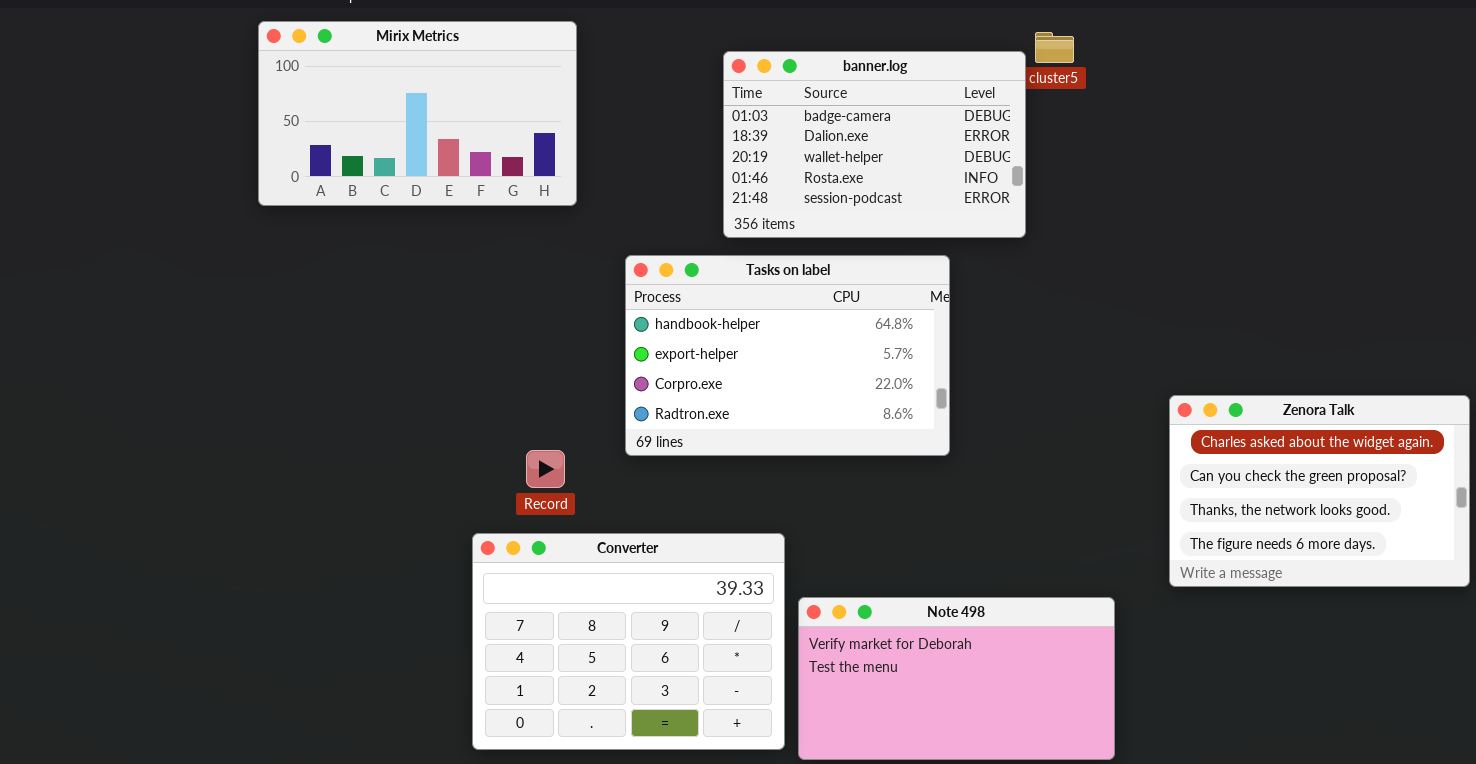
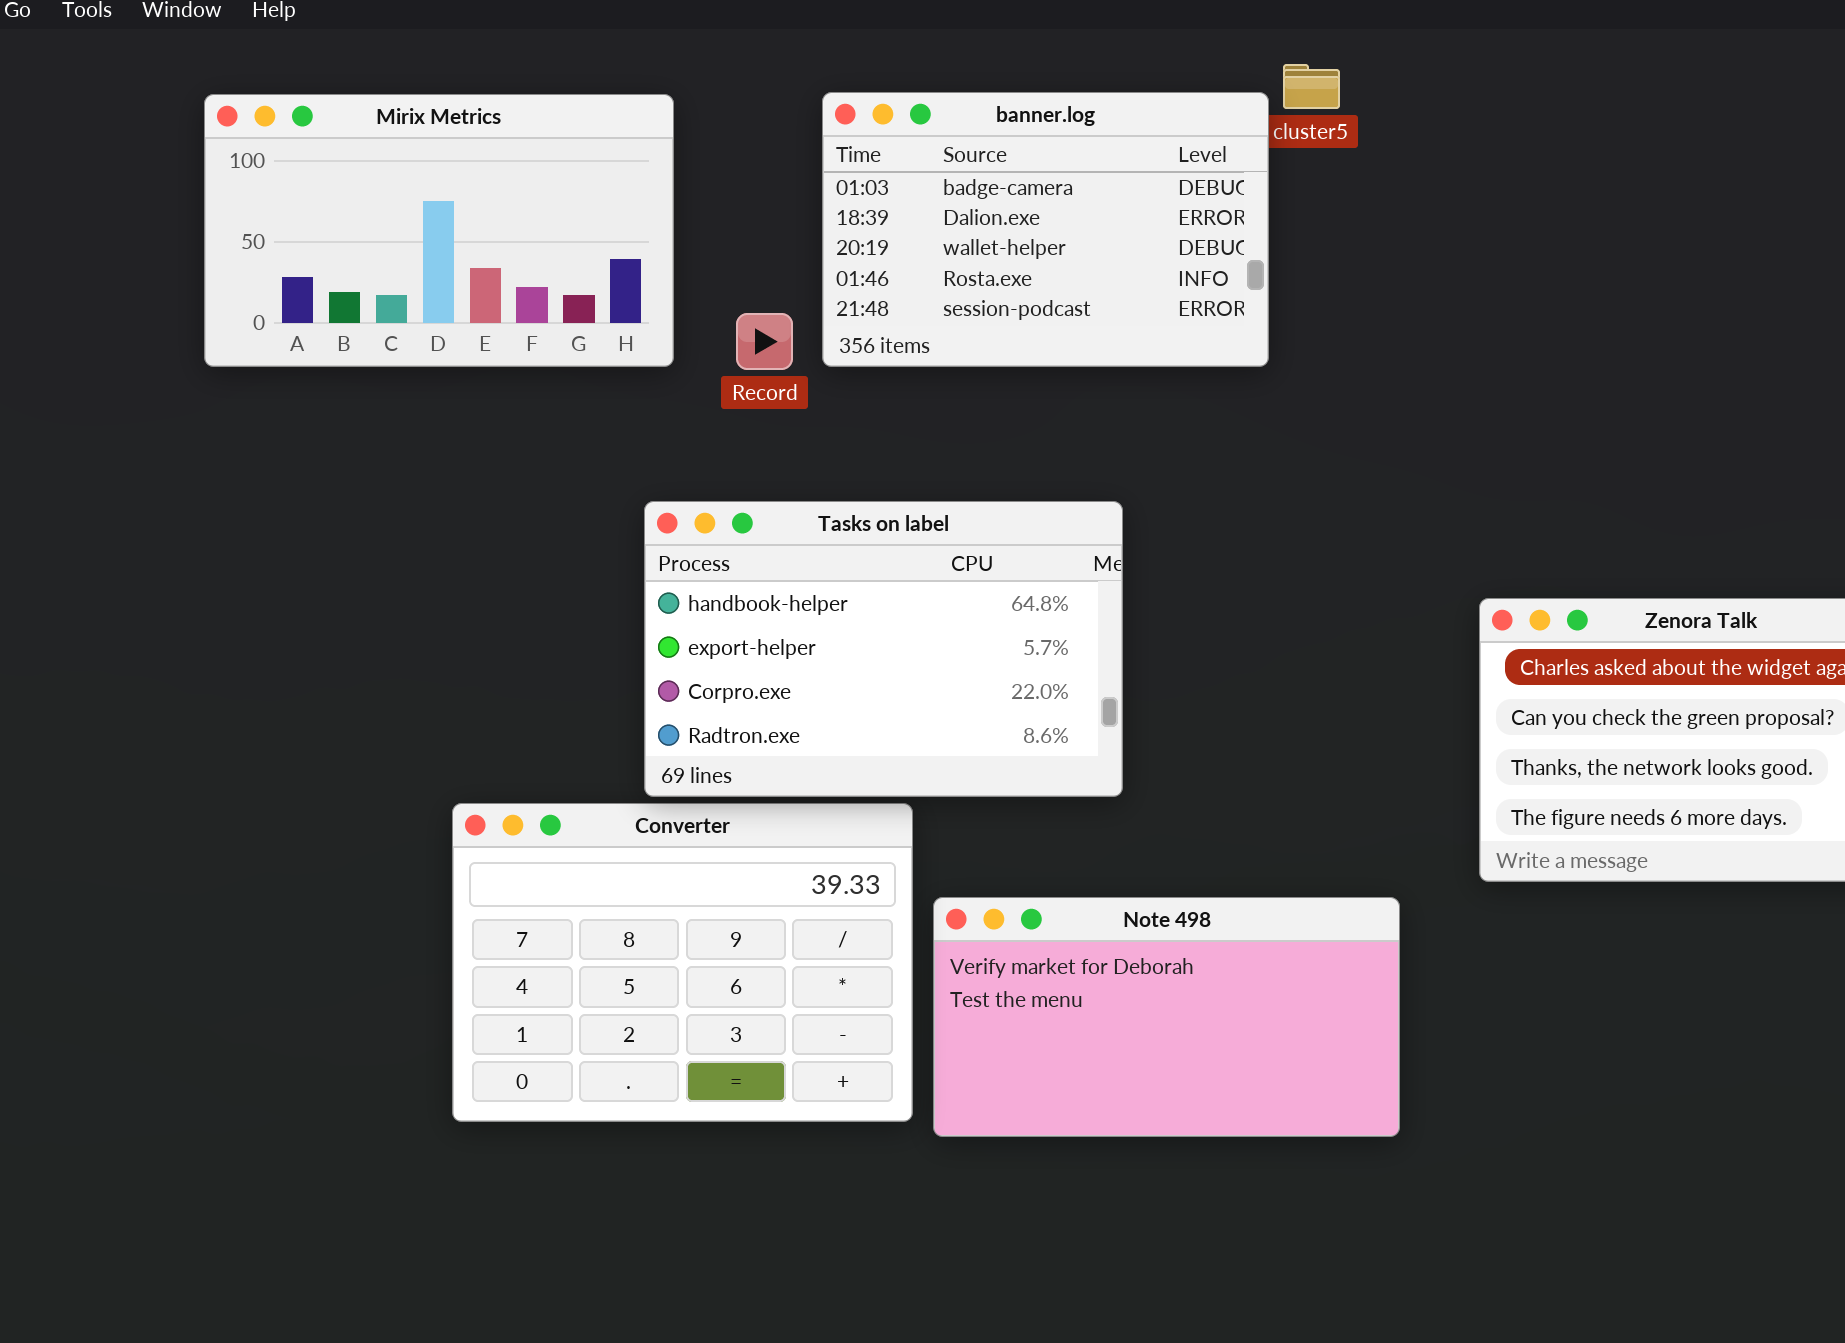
Mirix Metrics: [258,21,577,206] -> [204,94,674,367], moved
Tasks on label: [625,255,950,456] -> [644,501,1123,797], moved
Record: [526,450,565,488] -> [736,313,793,370], moved

